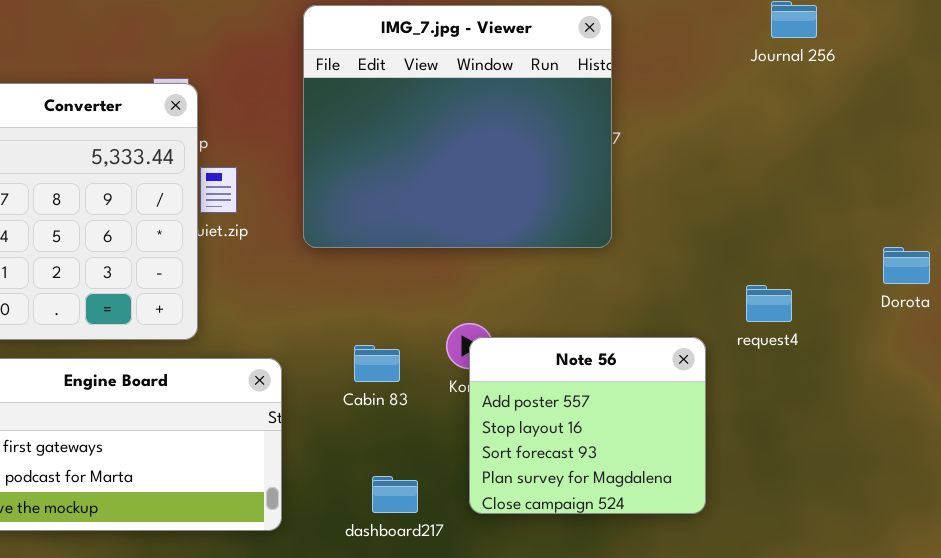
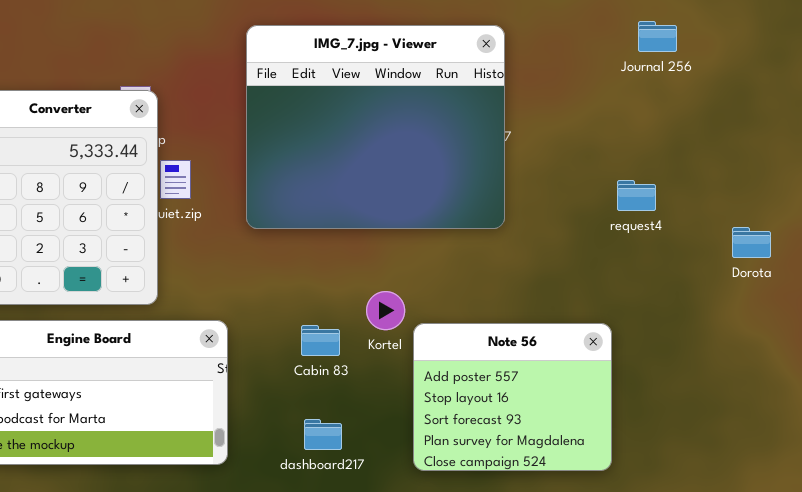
request4: [746,285,792,322] -> [617,180,656,211], moved
Note 56: [469,337,706,514] -> [413,323,612,471], moved
Cabin 83: [354,345,400,382] -> [301,325,340,356], moved

